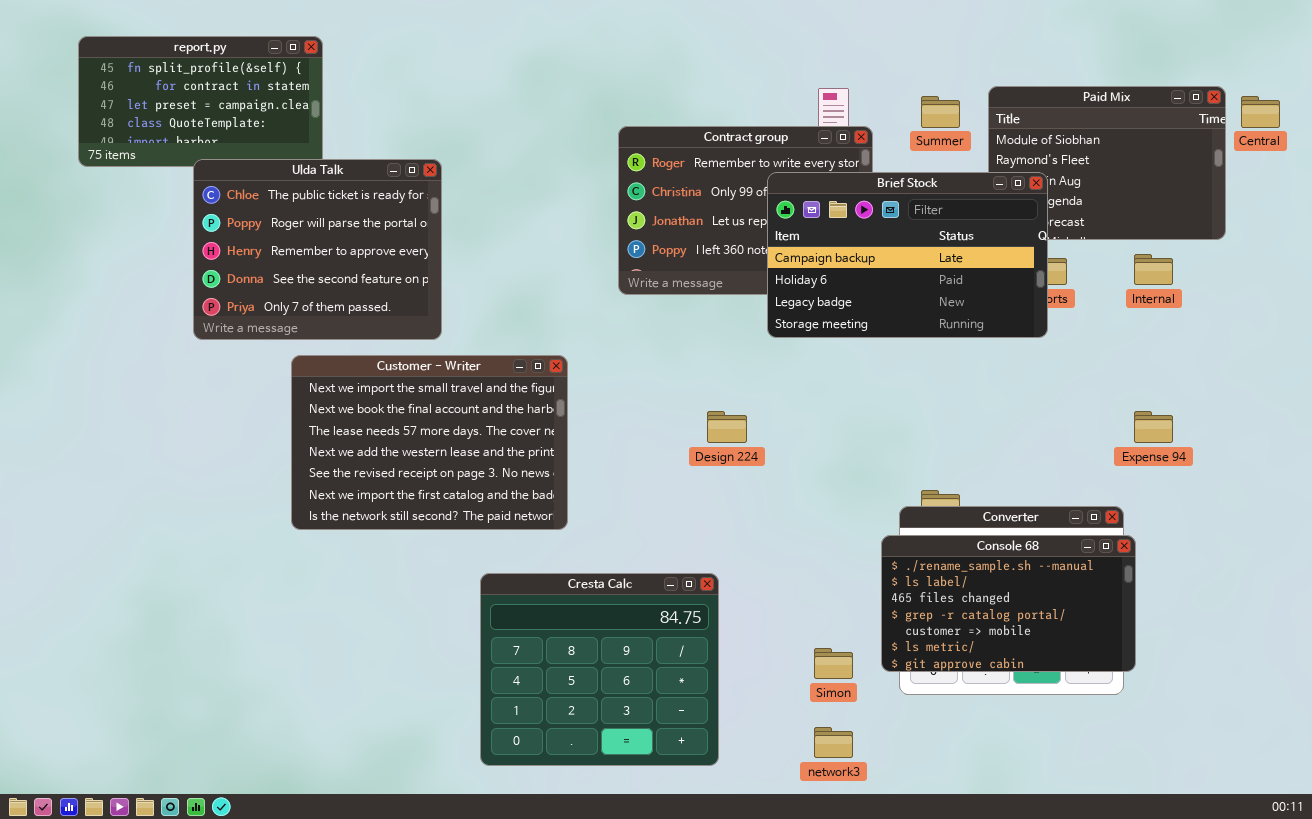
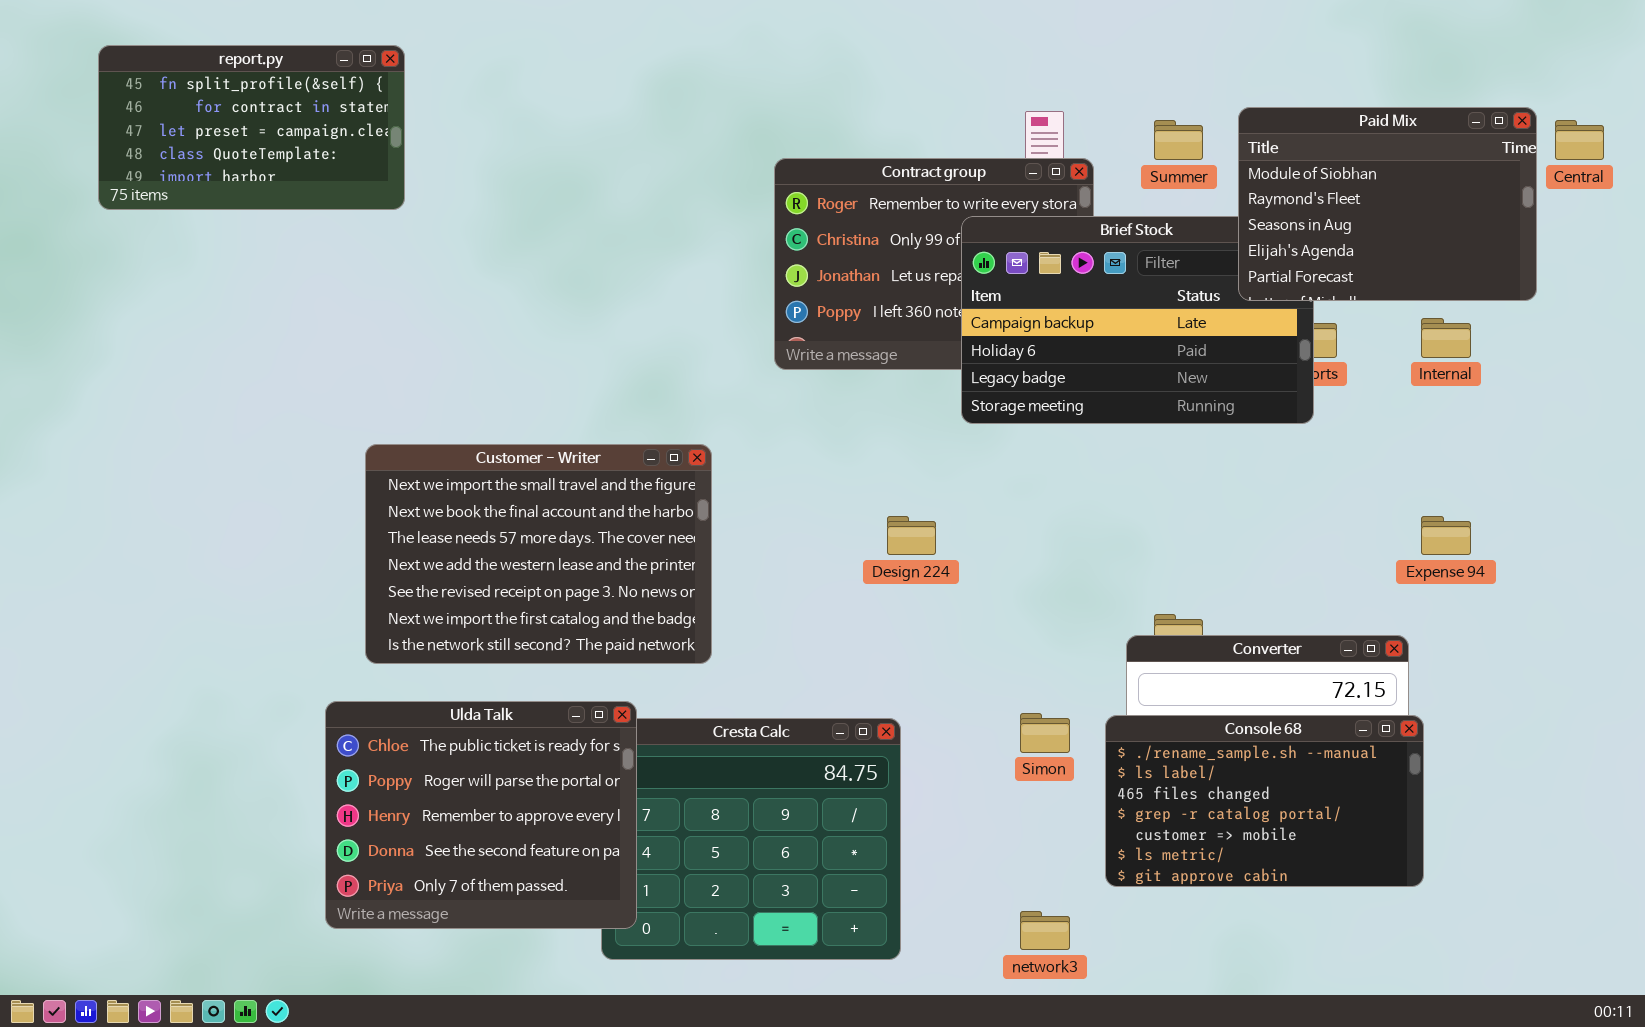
Paid Mix: [988,86,1226,240] -> [1238,107,1537,301], raised
Ulda Talk: [193,159,442,340] -> [325,701,637,929], moved
Console 68: [881,535,1136,672] -> [1105,715,1424,887], moved
Simon: [814,648,853,679] -> [1020,713,1070,753], moved

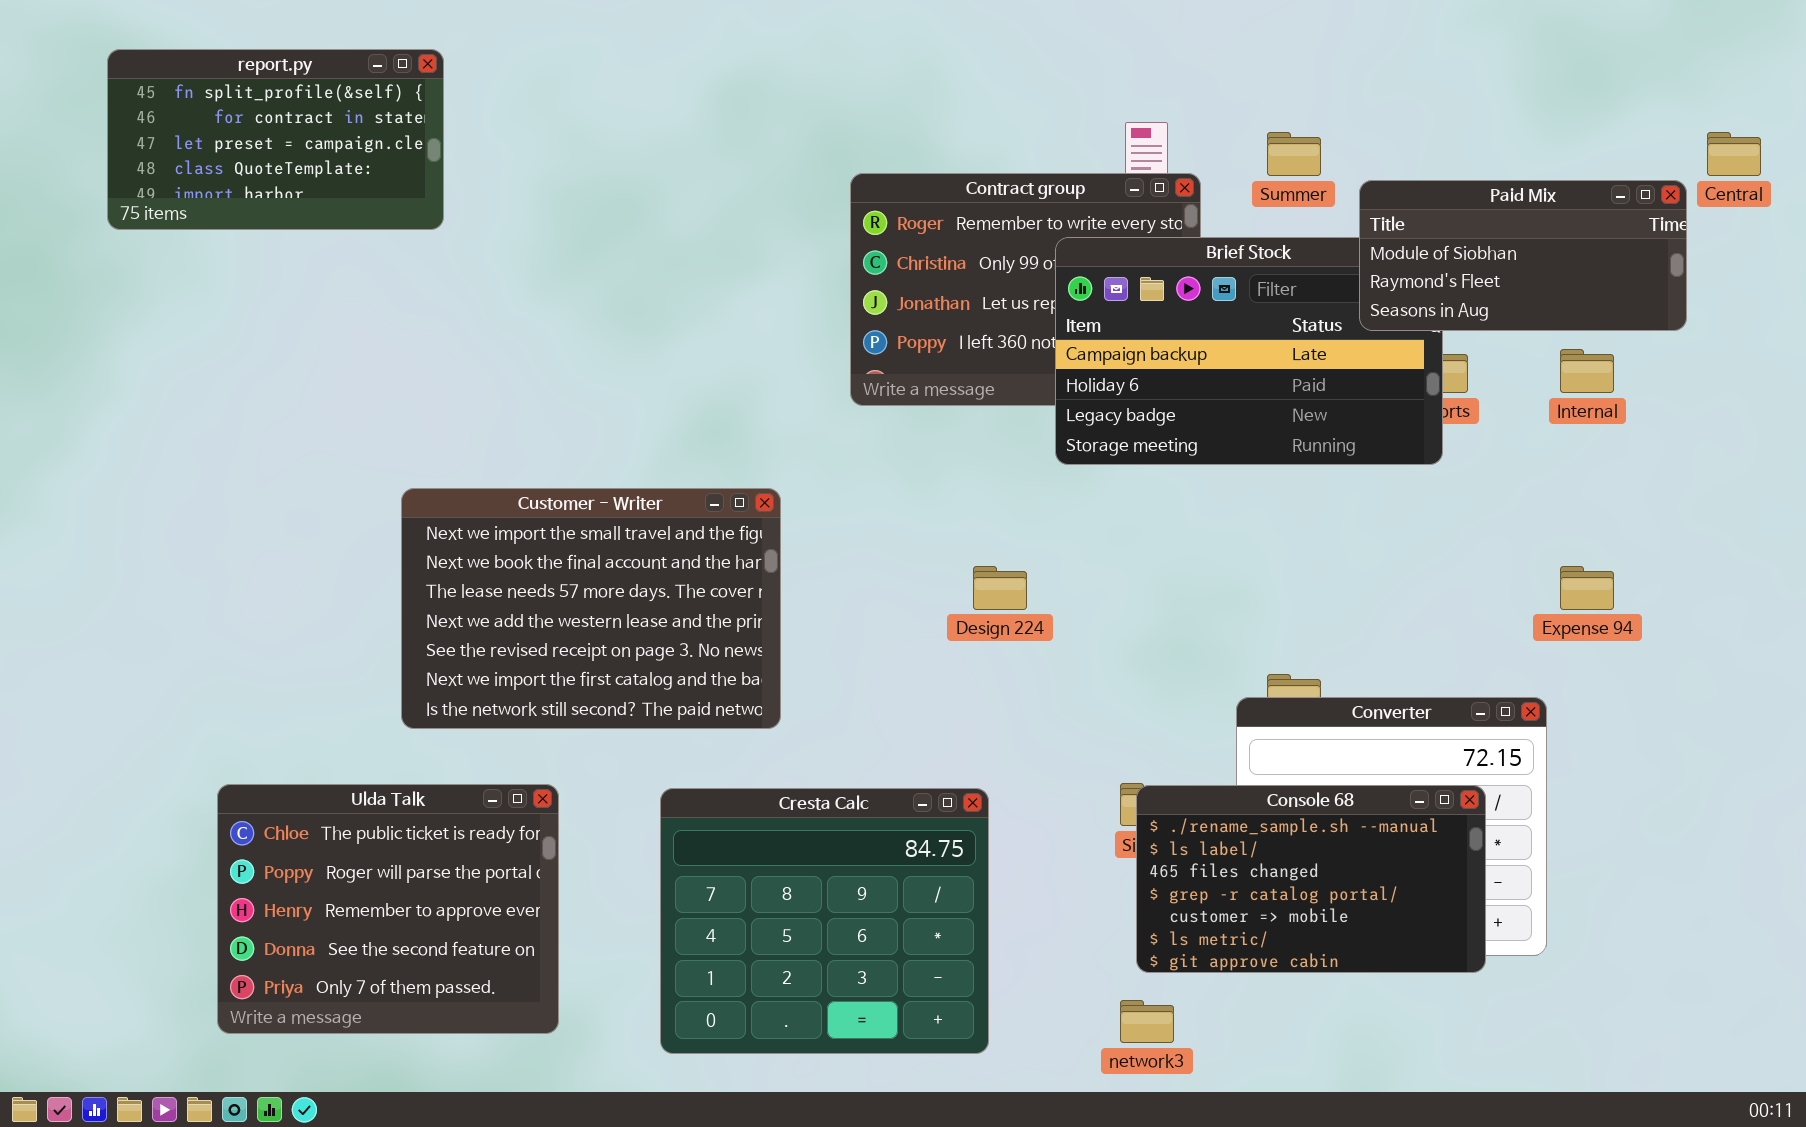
Paid Mix: [1238,107,1537,301] -> [1359,180,1687,331], resized
Ulda Talk: [325,701,637,929] -> [217,784,559,1034], moved
Console 68: [1105,715,1424,887] -> [1136,785,1486,973], moved

